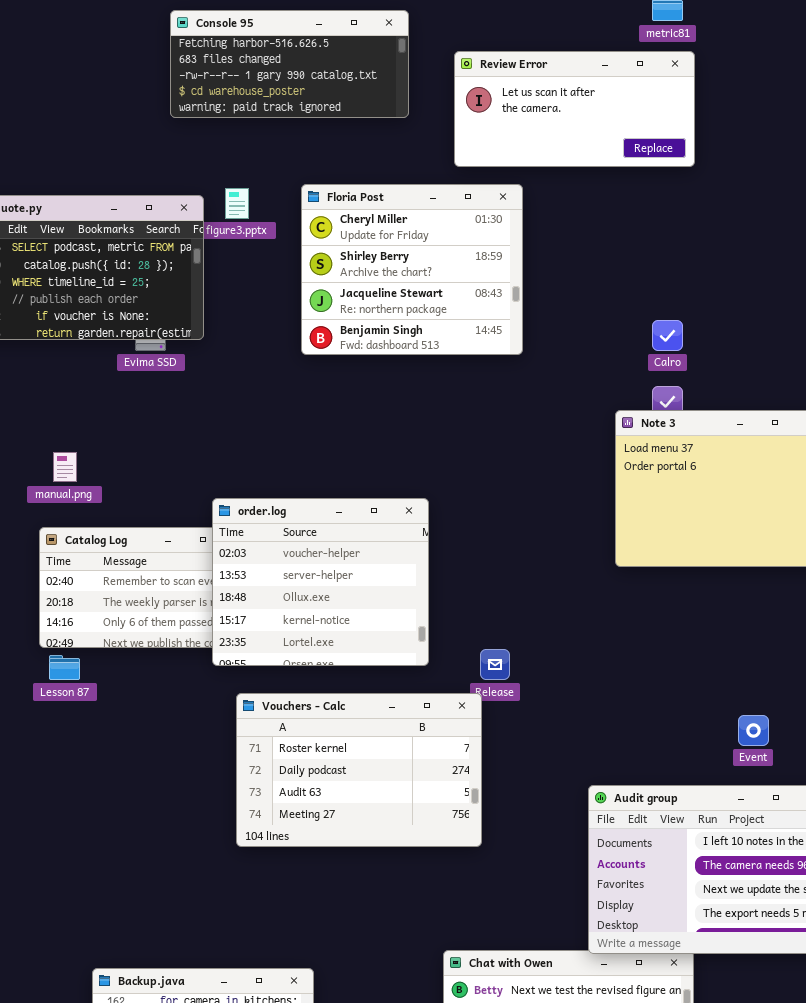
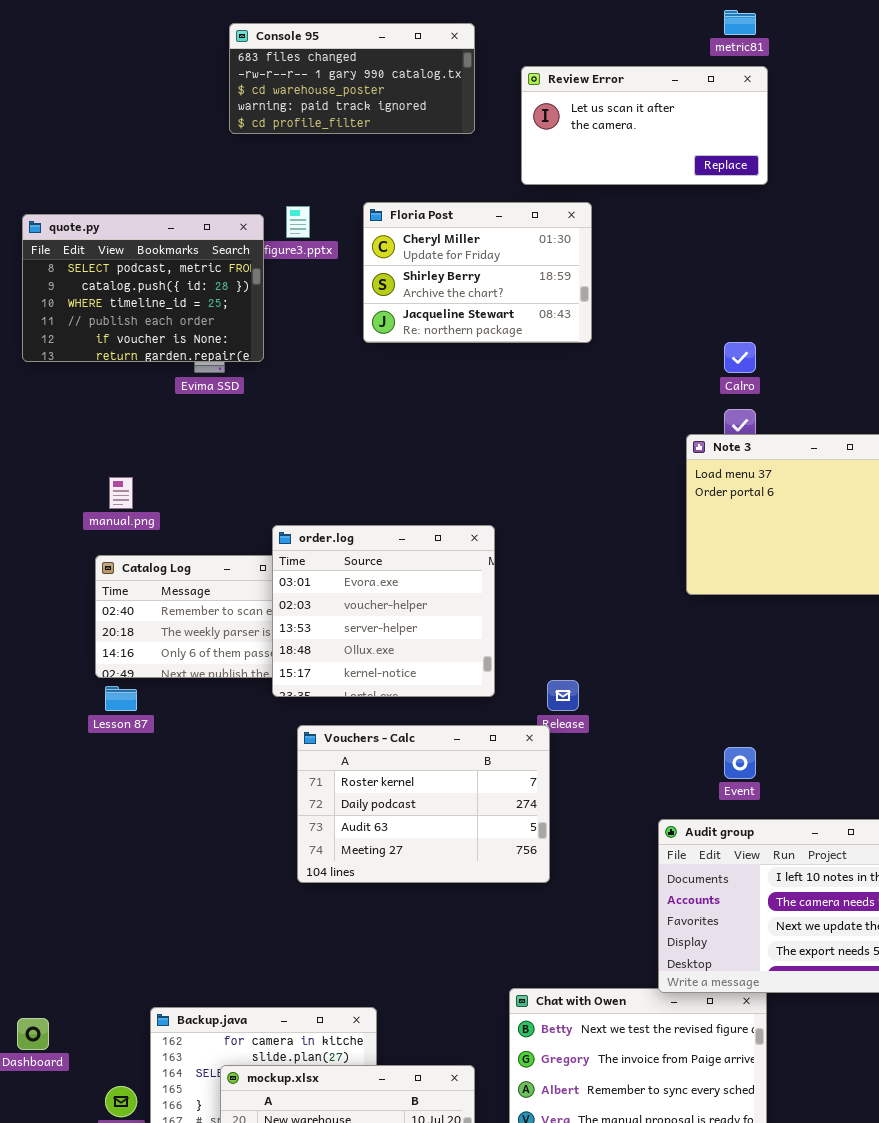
Console 95: [170,10,409,118] -> [229,23,475,134], scrolled down 1 row
Floria Post: [301,184,523,355] -> [363,202,592,343], resized
order.log: [212,498,429,666] -> [272,525,495,697], scrolled up 1 row
Event: [738,715,769,746] -> [724,747,756,779], moved

